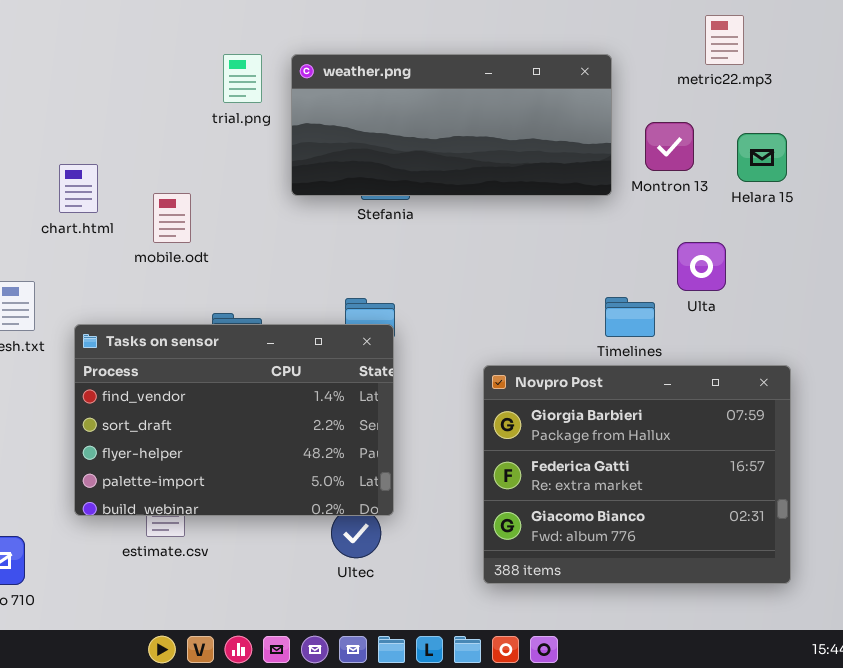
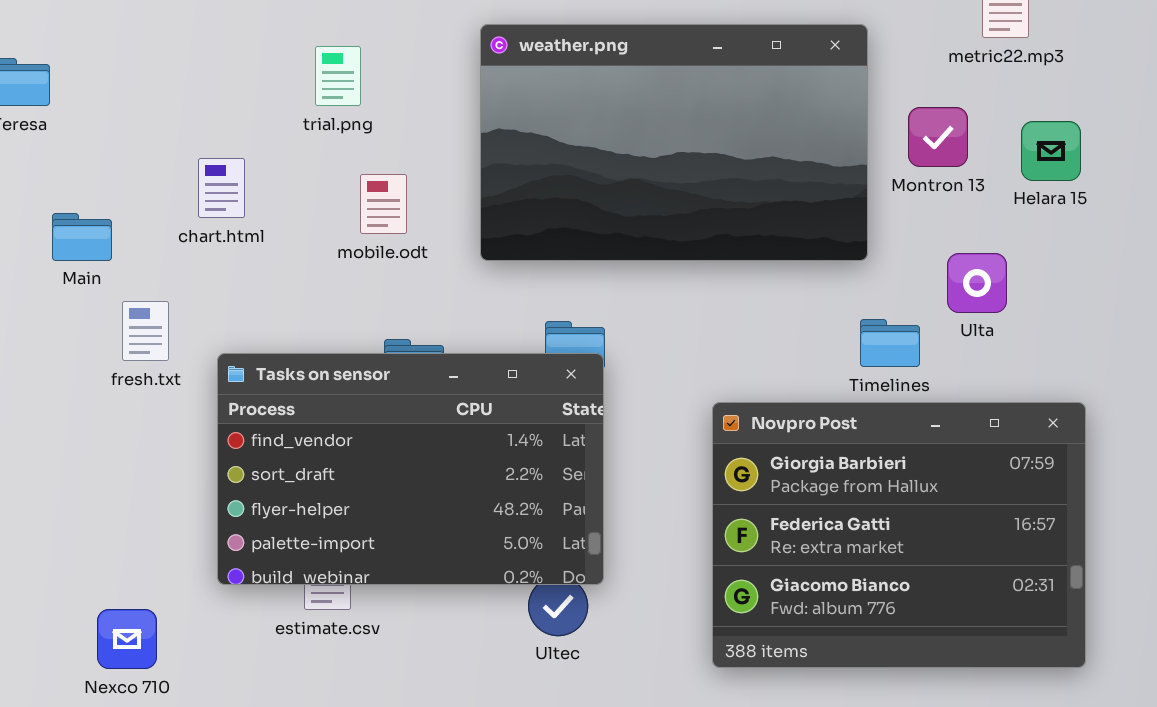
trial.png: [223,54,262,103] -> [315,46,361,106], moved
weather.png: [291,54,612,196] -> [480,24,868,261], resized
mobile.odt: [153,193,191,243] -> [360,174,407,234], moved

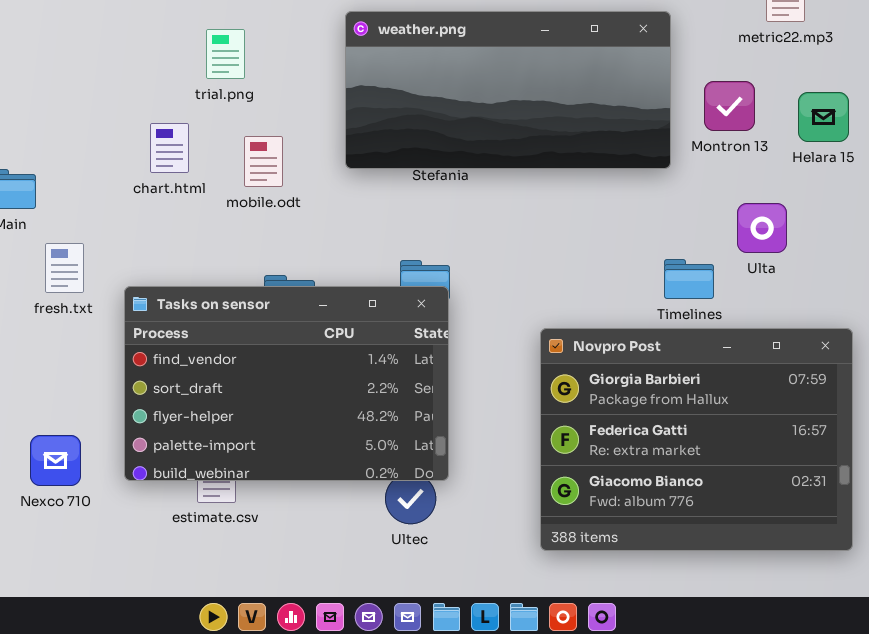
weather.png: [480,24,868,261] -> [345,11,671,169], resized
chart.html: [198,158,245,218] -> [150,123,189,173], moved
Nexco 710: [97,609,157,669] -> [30,435,81,486], moved

